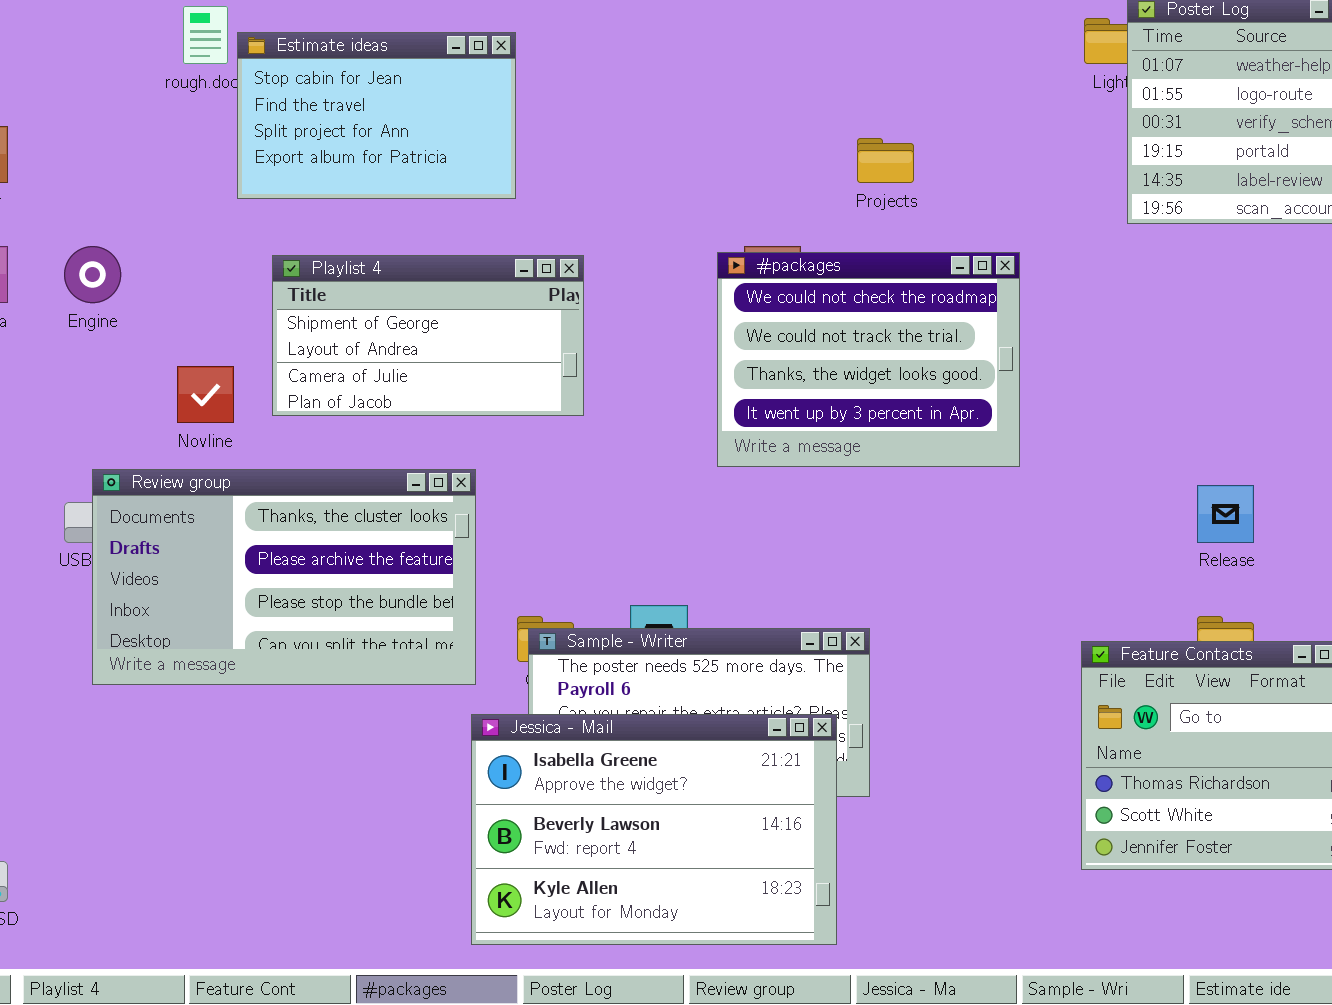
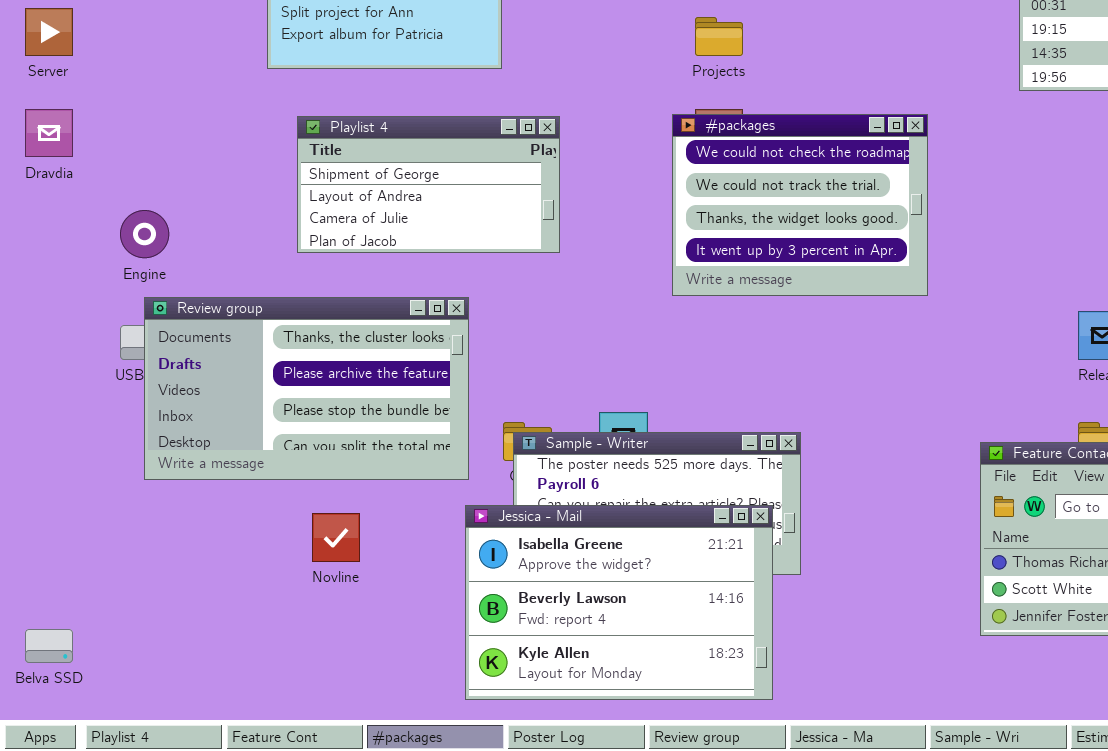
Projects: [857,138,914,183] -> [695,17,743,56], moved
Engine: [64,246,121,303] -> [120,210,169,258], moved
Novline: [177,366,234,423] -> [312,513,360,562], moved

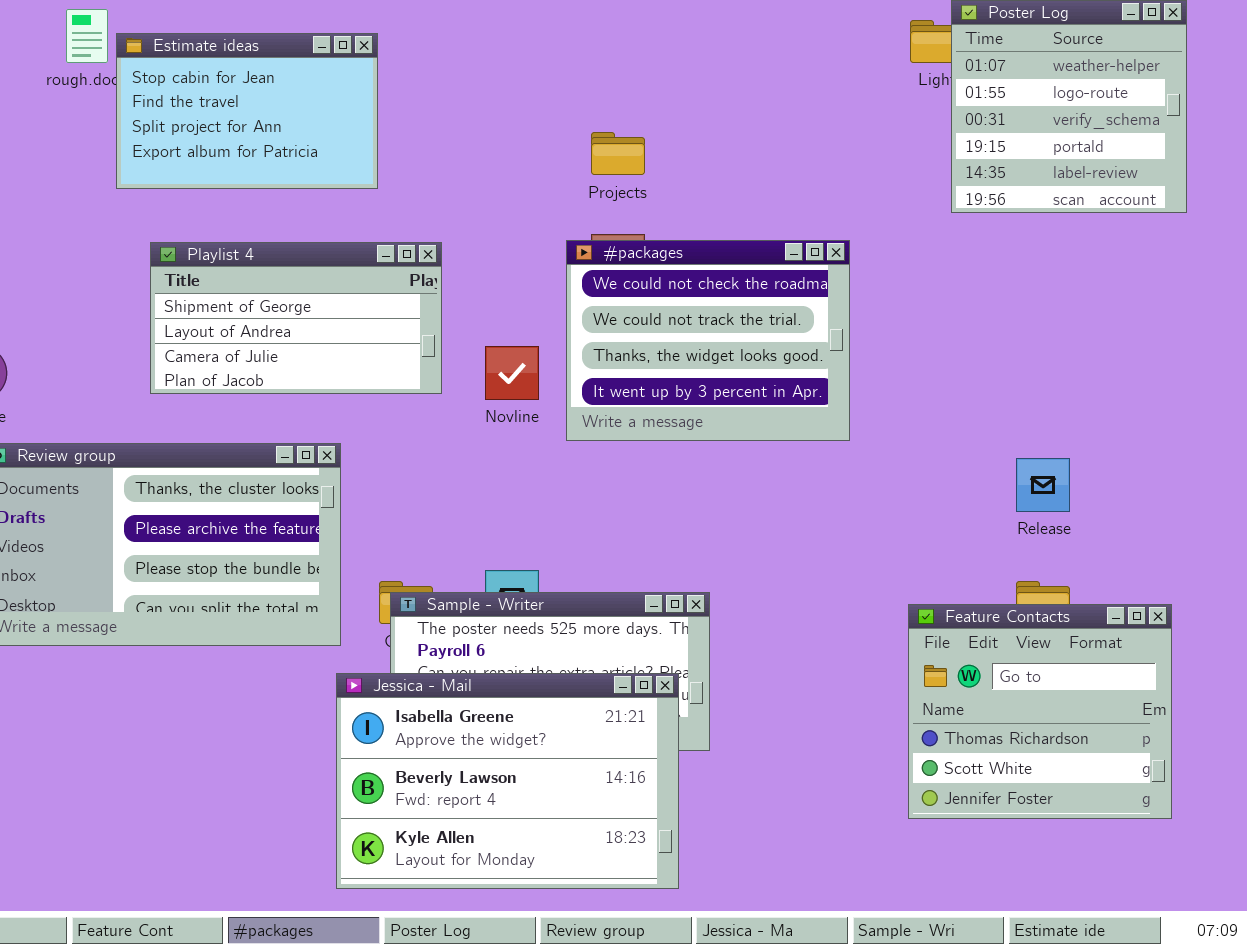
Novline: [312,513,360,562] -> [485,346,539,400], moved

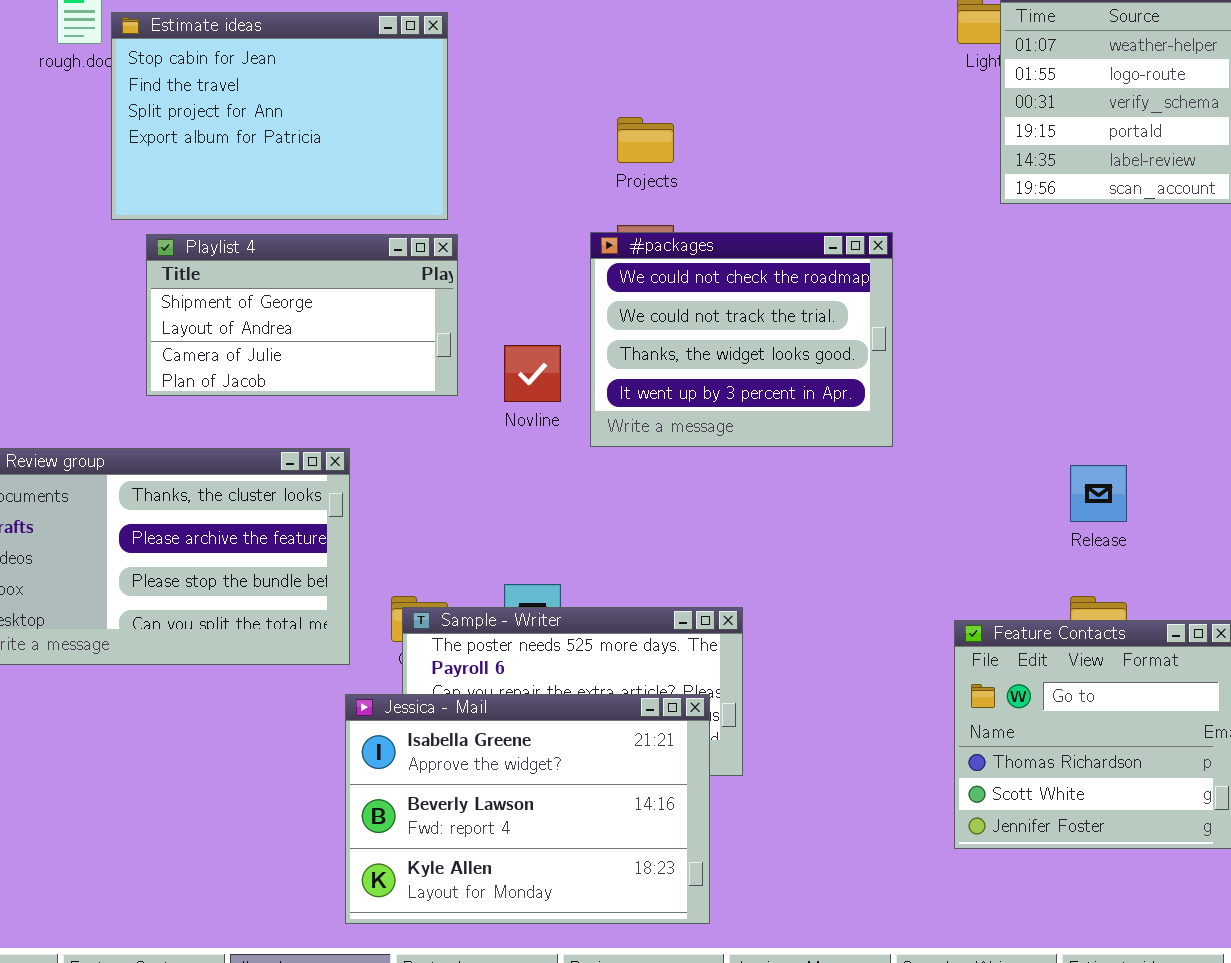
Estimate ideas: [116,33,378,189] -> [111,12,448,220], resized

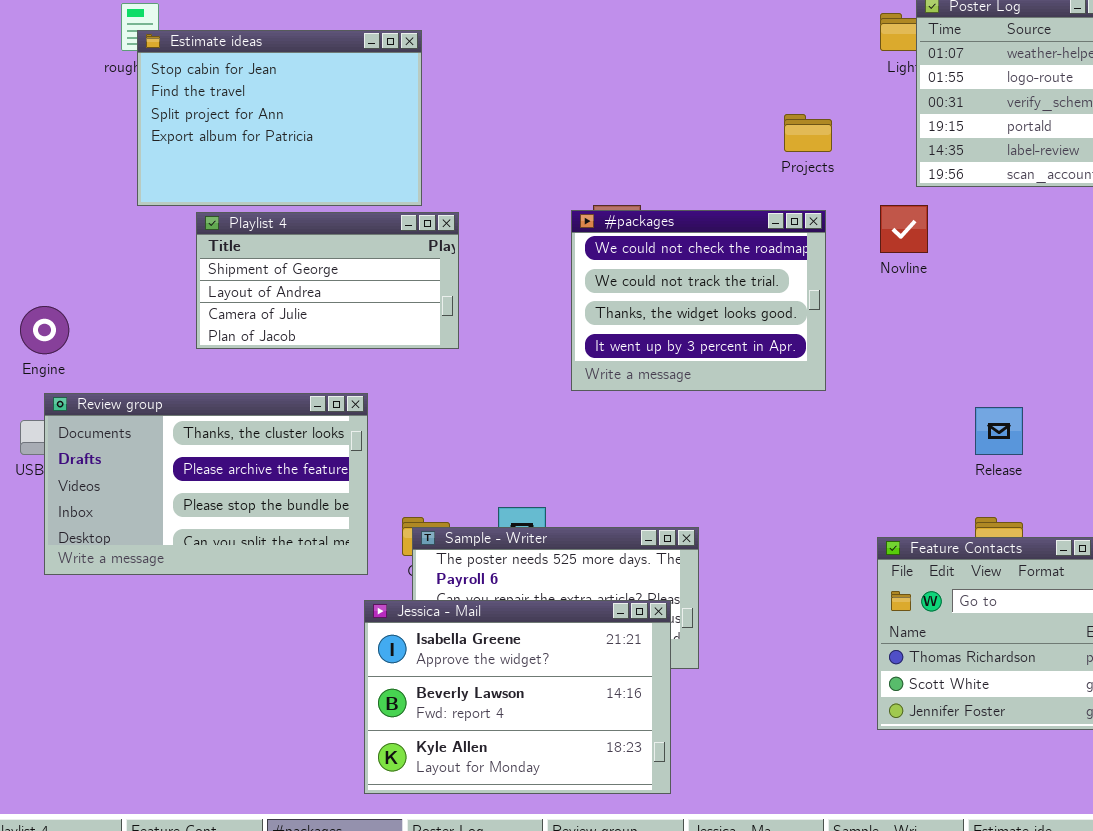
Estimate ideas: [111,12,448,220] -> [137,30,422,206], moved
Projects: [617,117,674,163] -> [784,114,832,152], moved
Novline: [504,345,561,402] -> [880,205,928,253], moved

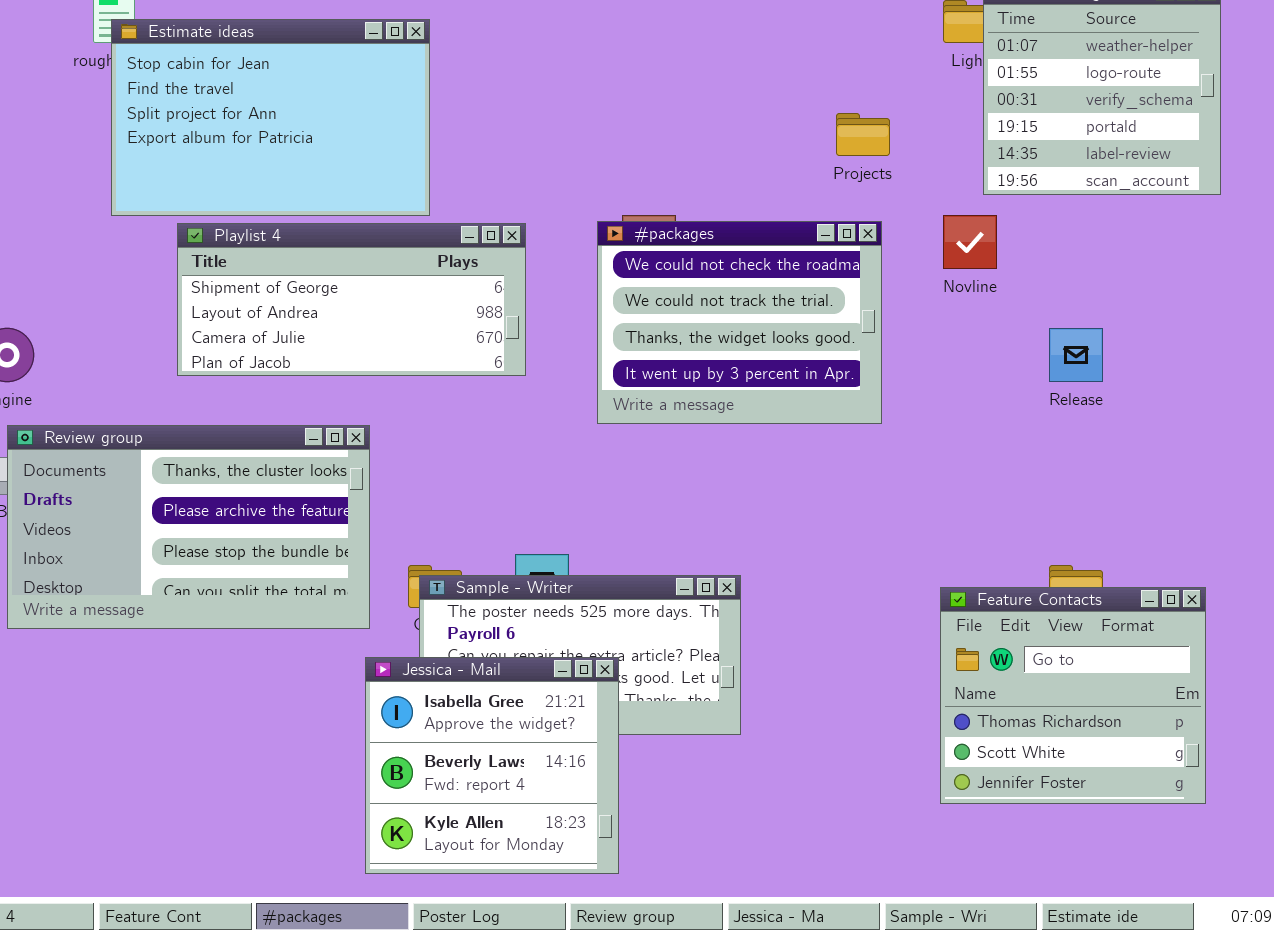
Playlist 4: [196,212,459,349] -> [177,223,526,376], resized
Release: [975,407,1023,455] -> [1049,328,1103,382], moved
Jessica - Mail: [364,600,671,794] -> [365,657,619,874], resized

